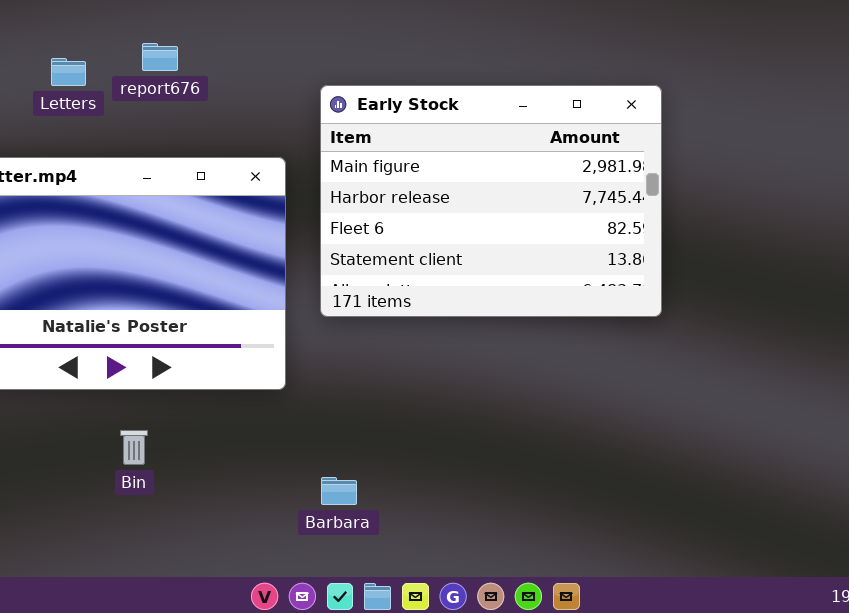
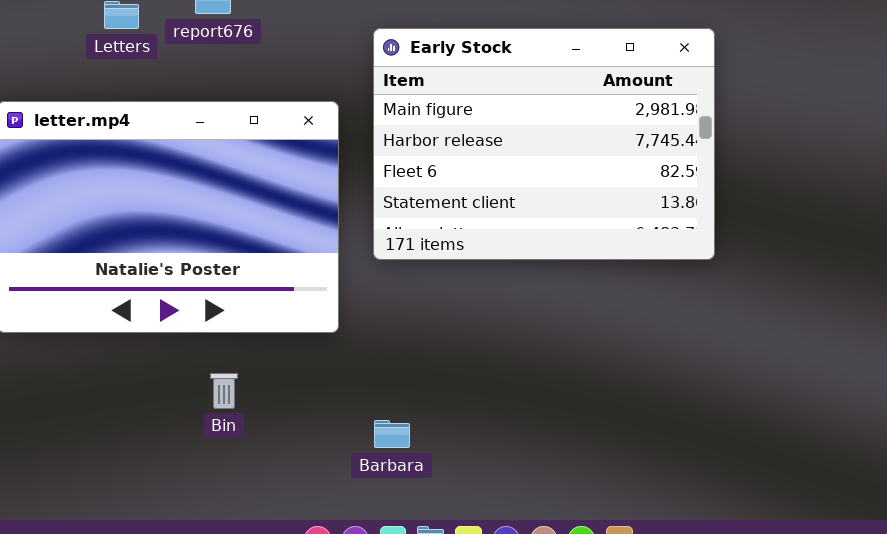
Bin: [120,430,148,465] -> [210,373,238,409], moved

